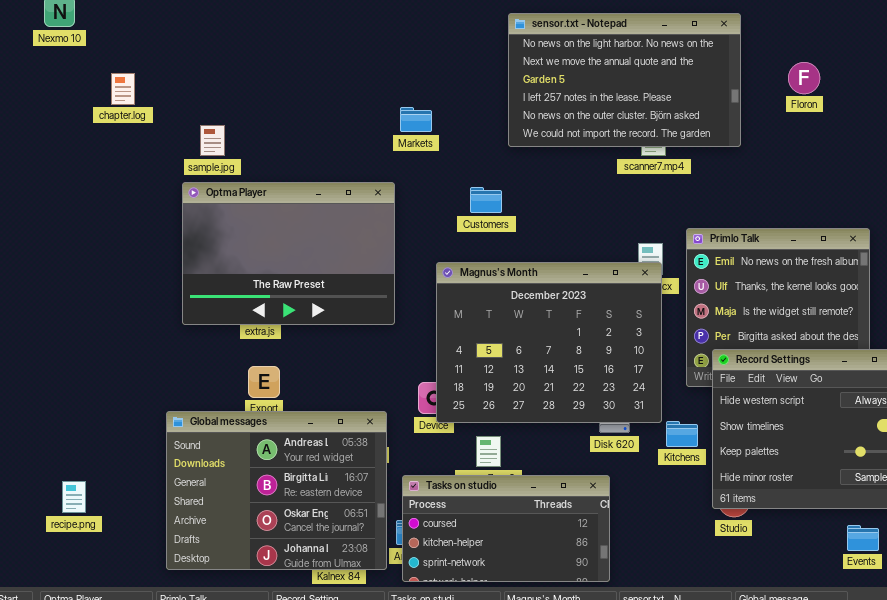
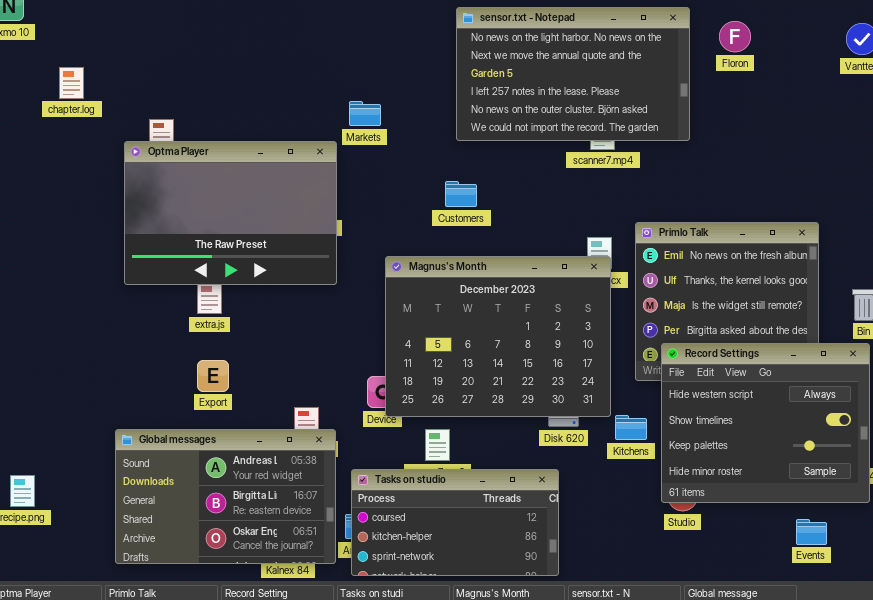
Floron: [788,62,820,94] -> [719,21,751,52], moved
Optma Player: [182,182,395,325] -> [124,141,337,285], moved
Customers: [470,187,502,213] -> [445,181,477,207], moved
Global messages: [166,411,387,570] -> [115,429,336,564], resized

